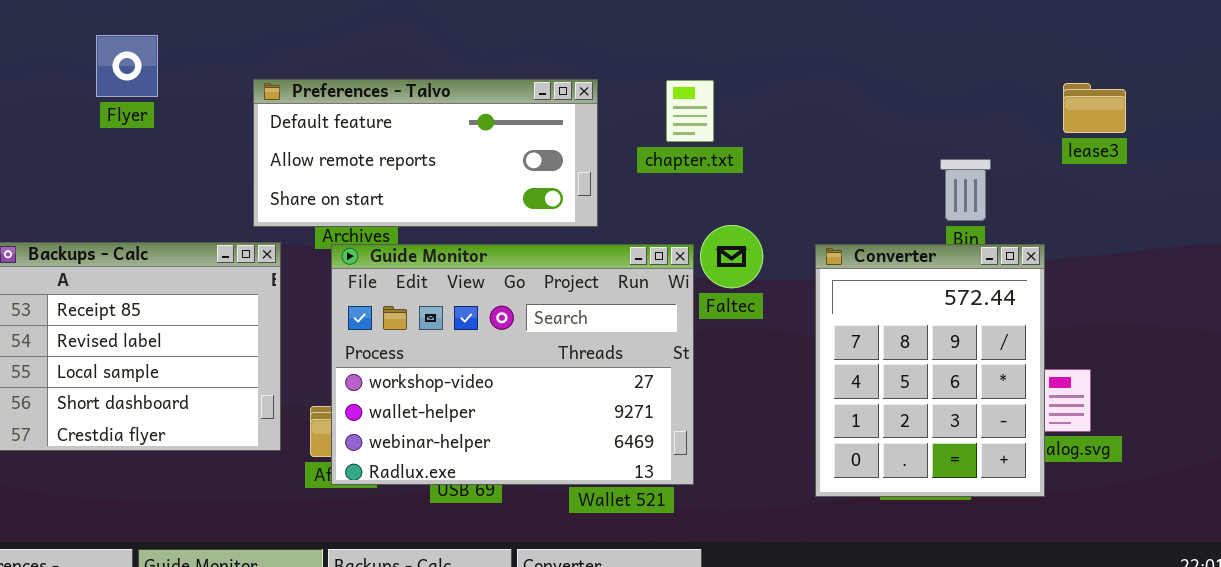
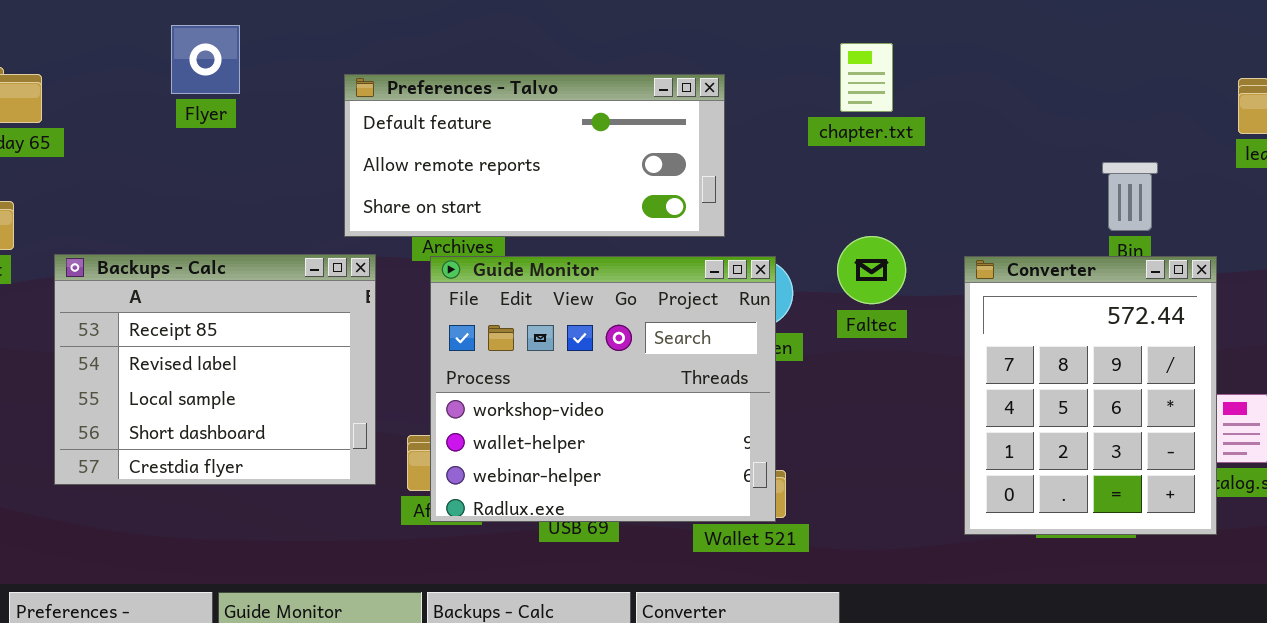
chapter.txt: [666,80,714,142] -> [840,43,893,112], moved
Guide Monitor: [331,244,694,485] -> [430,256,776,522], resized

